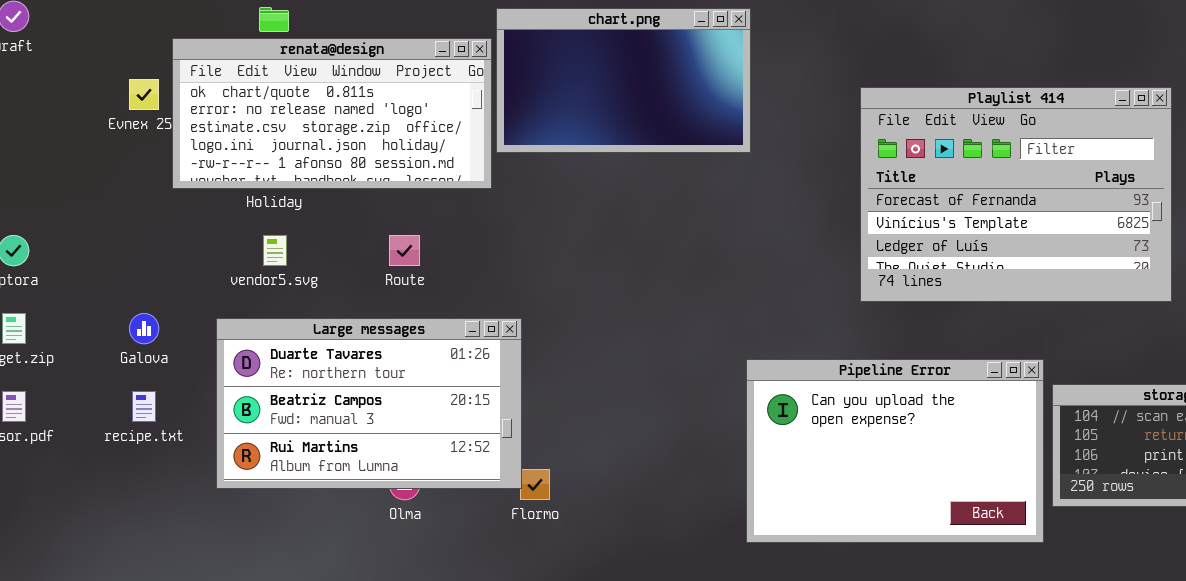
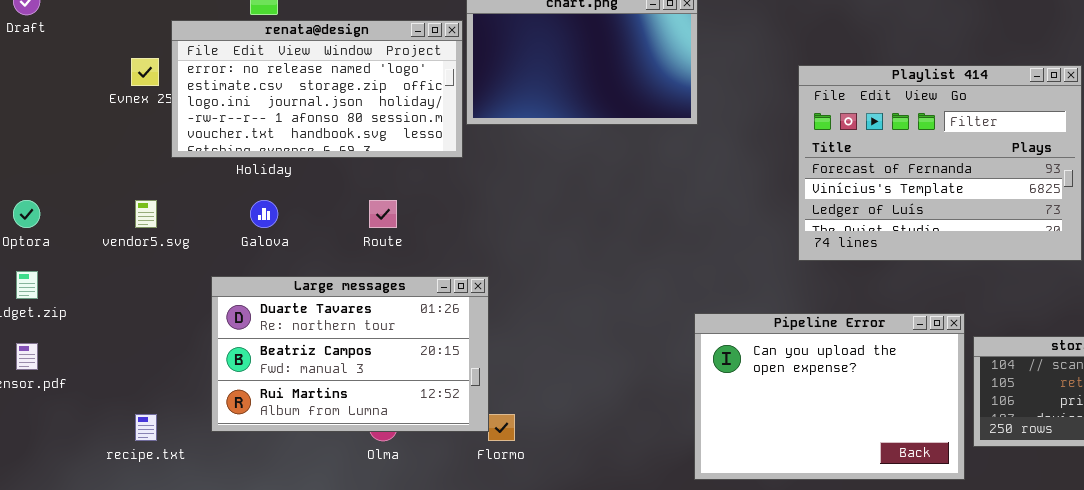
renata@design: [172,38,492,189] -> [171,20,463,158], scrolled down 1 row
vendor5.svg: [263,235,287,266] -> [135,200,157,228], moved
Galova: [129,313,159,344] -> [250,200,278,228], moved
recipe.txt: [132,391,156,422] -> [135,414,157,441], moved

